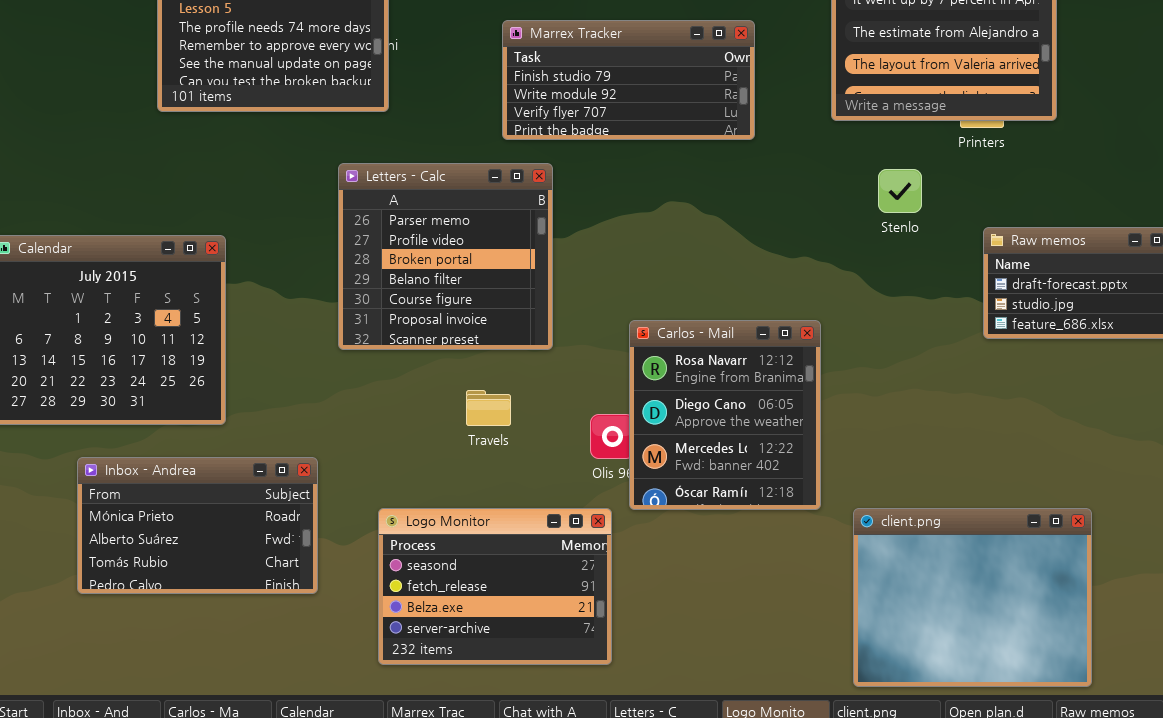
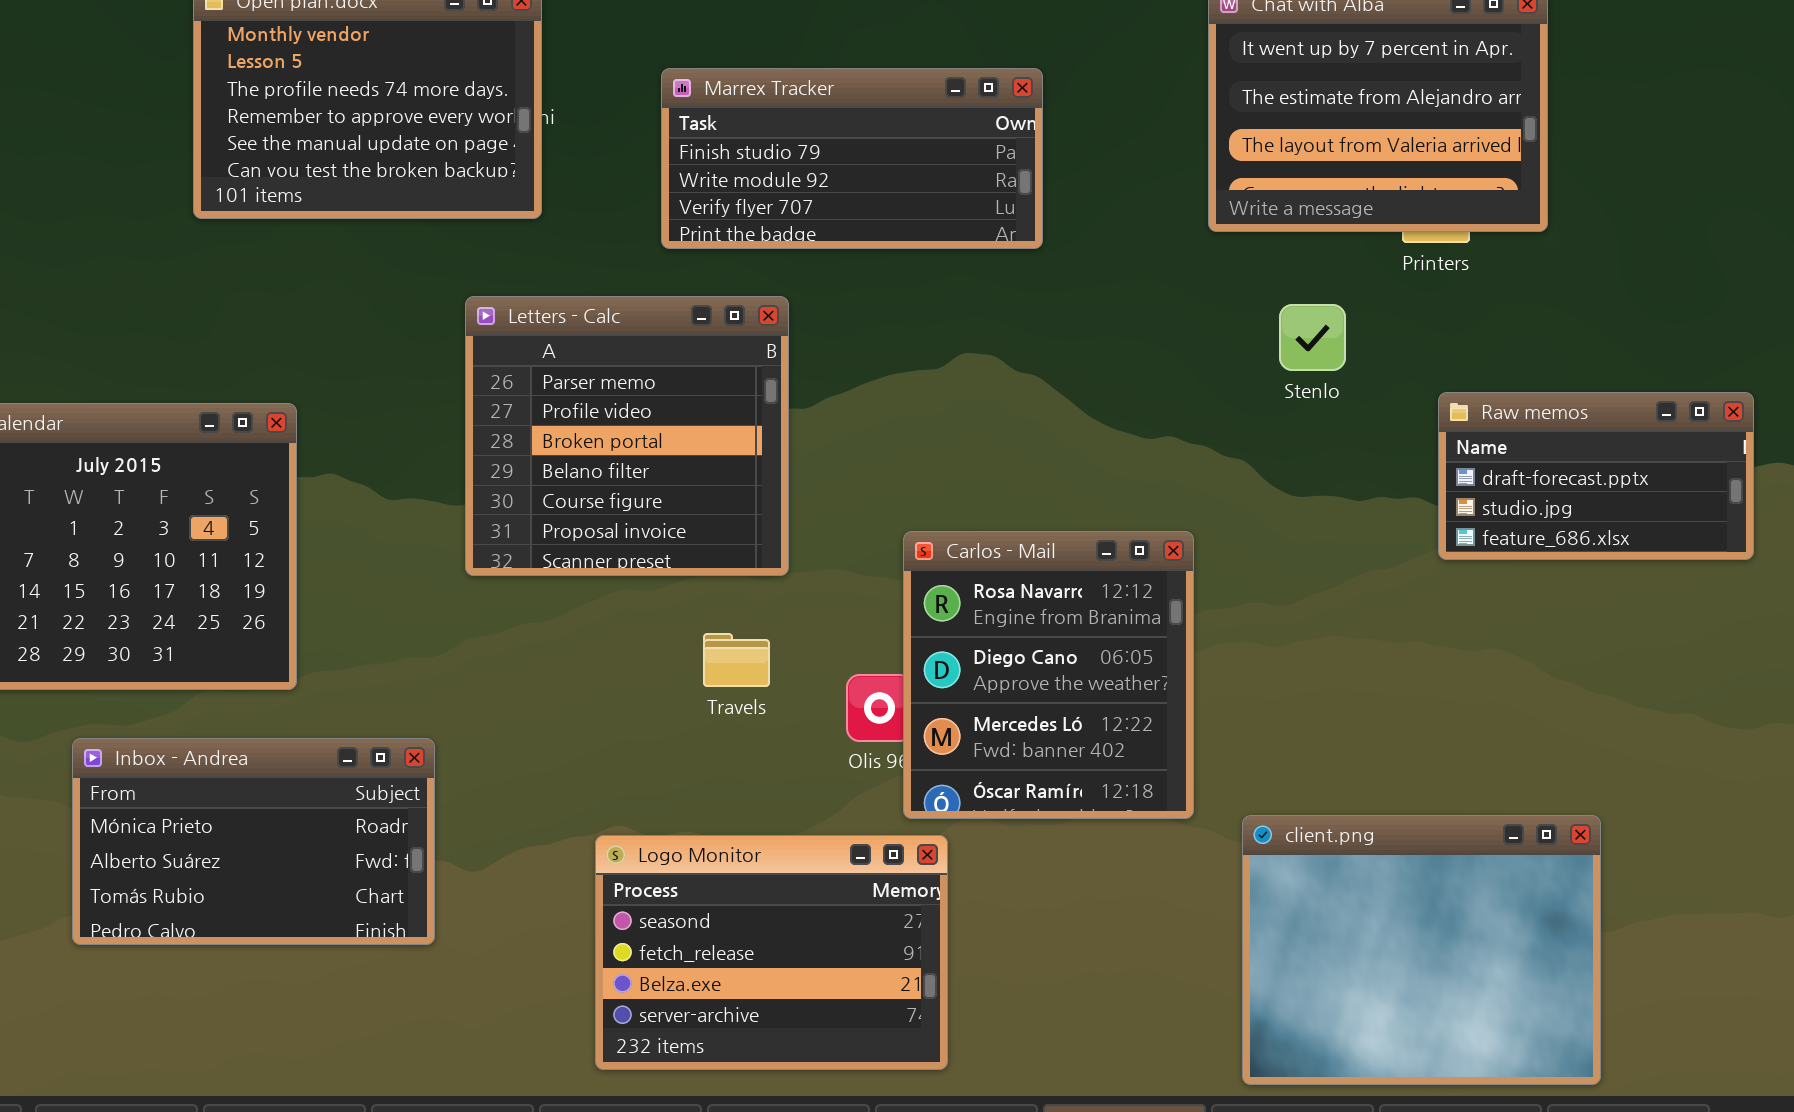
Marrex Tracker: [502,20,755,140] -> [661,68,1043,249], moved
Travels: [466,390,511,426] -> [703,633,770,687], moved
Logo Monitor: [378,508,612,665] -> [595,835,948,1070], moved

